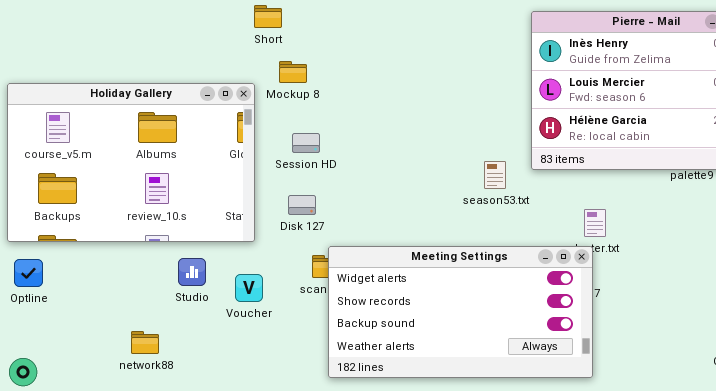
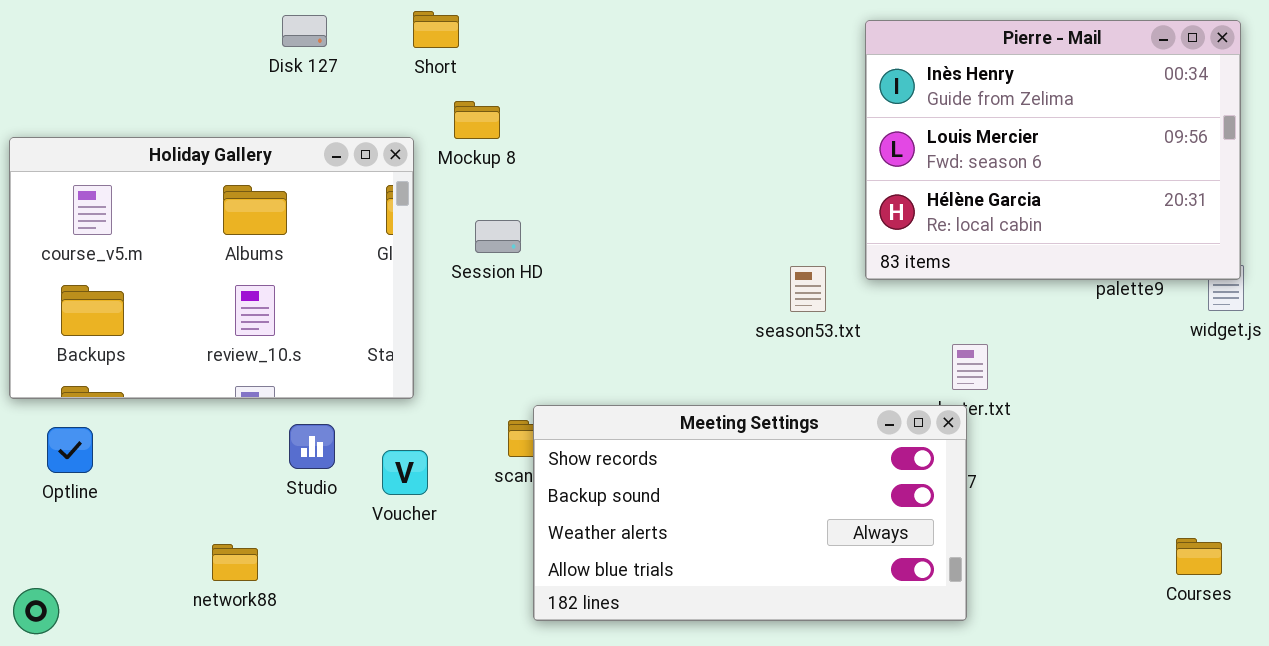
Disk 127: [288,195,316,215] -> [282,15,327,47], moved
Meeting Settings: [328,246,593,378] -> [533,405,967,621], scrolled down 1 row
Optline: [14,259,43,287] -> [47,427,93,473], moved

